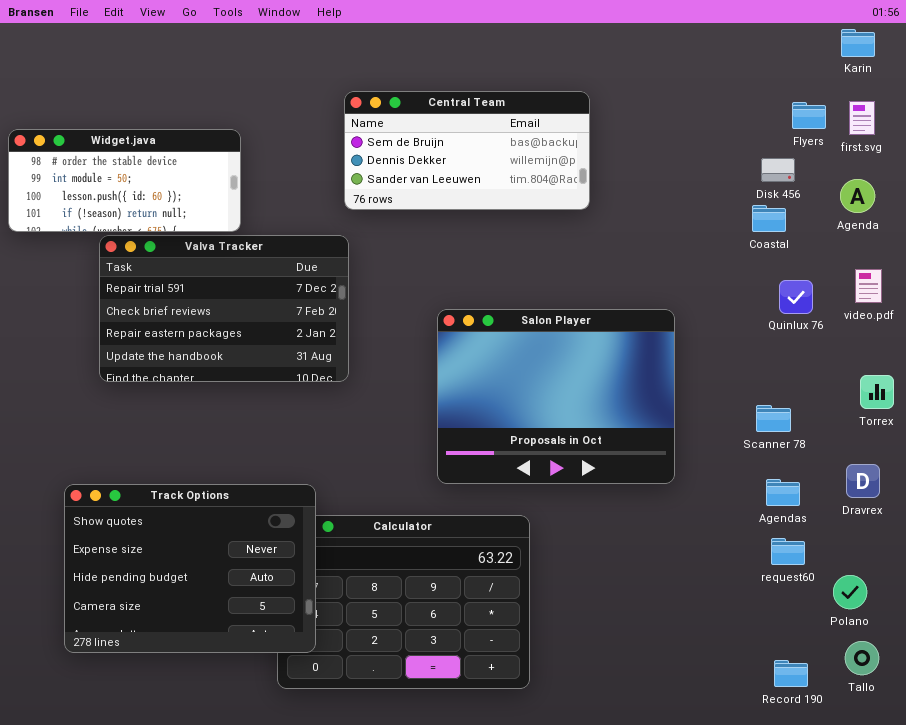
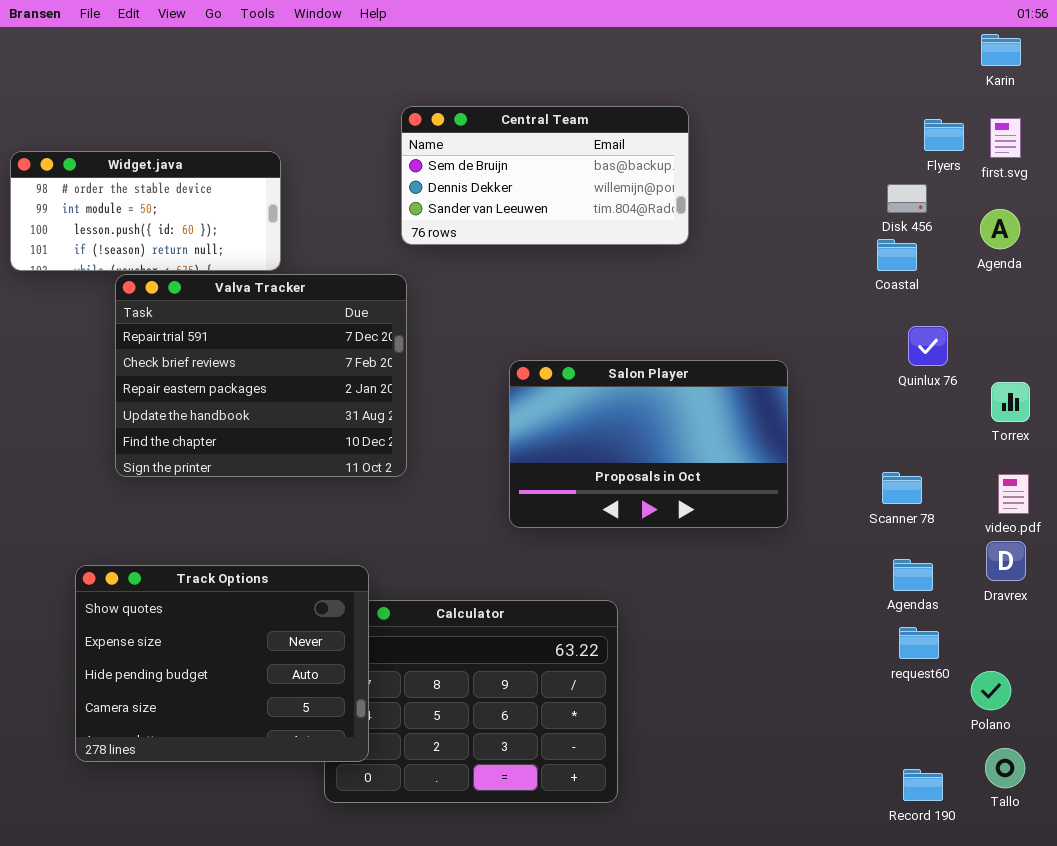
Valva Tracker: [99,235,349,382] -> [115,274,407,477], resized
video.pdf: [855,269,882,303] -> [998,474,1029,514], moved
Salon Player: [437,309,675,484] -> [509,360,788,528], resized
Torrex: [860,375,894,409] -> [991,382,1030,422], moved

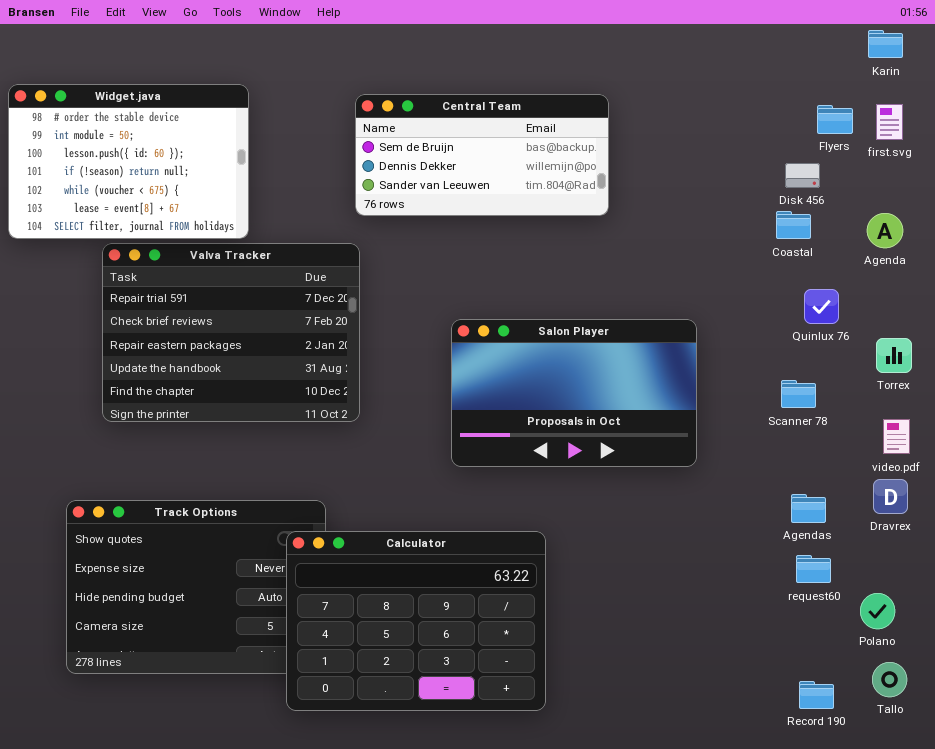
Widget.java: [10,151,281,271] -> [8,84,249,239], resized
Agenda: [980,209,1020,249] -> [867,213,903,248], moved
Scanner 78: [882,472,922,504] -> [781,380,816,408], moved
Calculator: [324,600,618,803] -> [286,531,546,711], raised

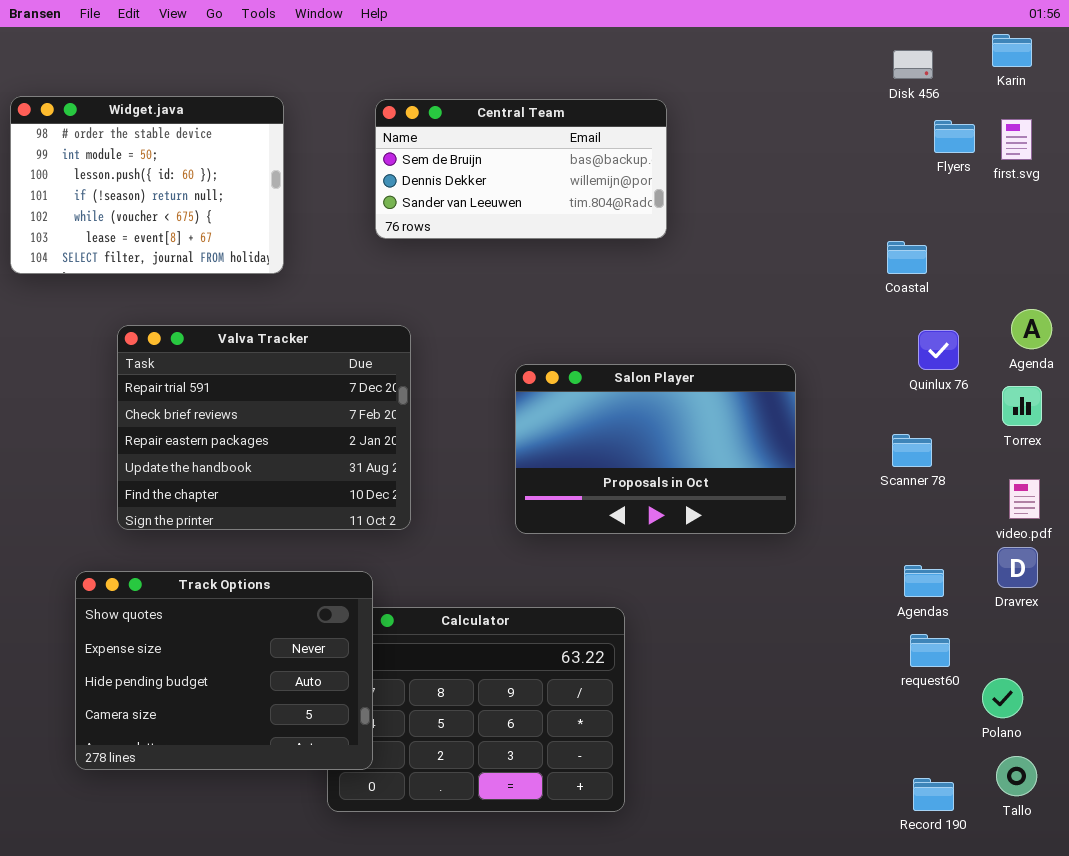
Central Team: [355,94,609,216] -> [375,99,667,239], moved
Disk 456: [785,163,820,188] -> [893,50,933,79], moved
Agenda: [867,213,903,248] -> [1011,309,1052,349], moved
Valva Tracker: [102,243,360,422] -> [117,325,411,530], moved
Track Options: [66,500,326,674] -> [75,571,373,770], raised

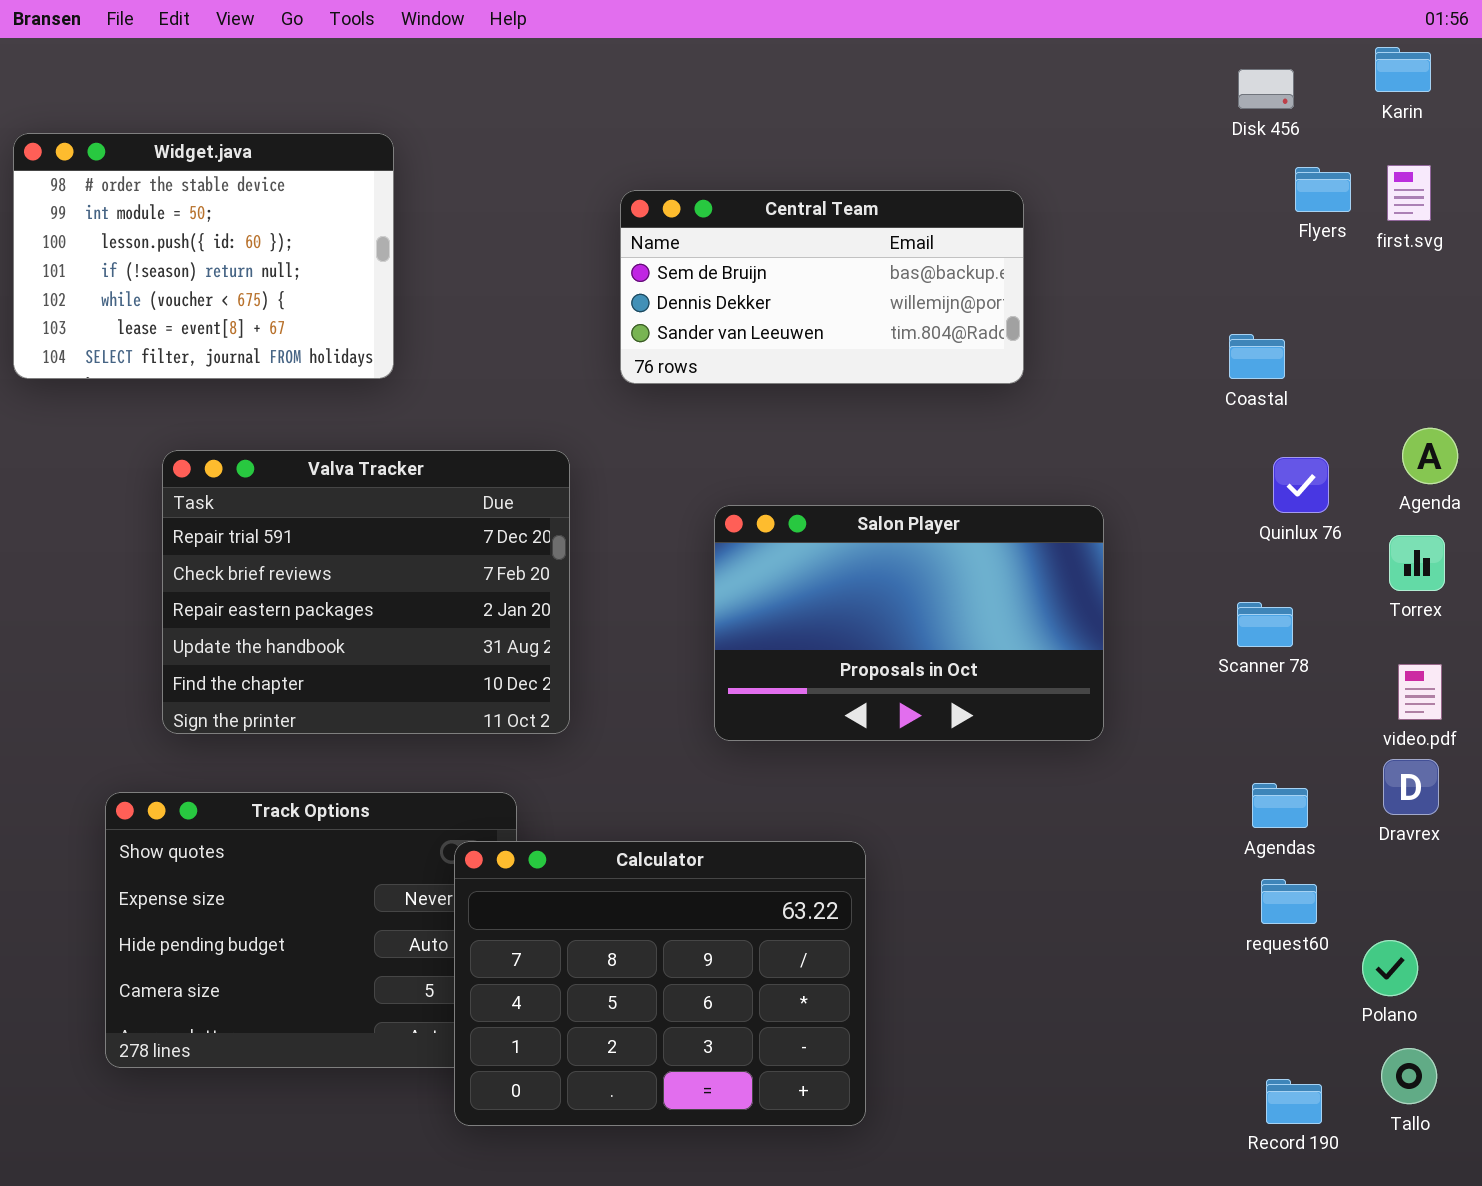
Central Team: [375,99,667,239] -> [620,190,1024,384], moved
Calculator: [327,607,625,812] -> [454,841,866,1126], raised

